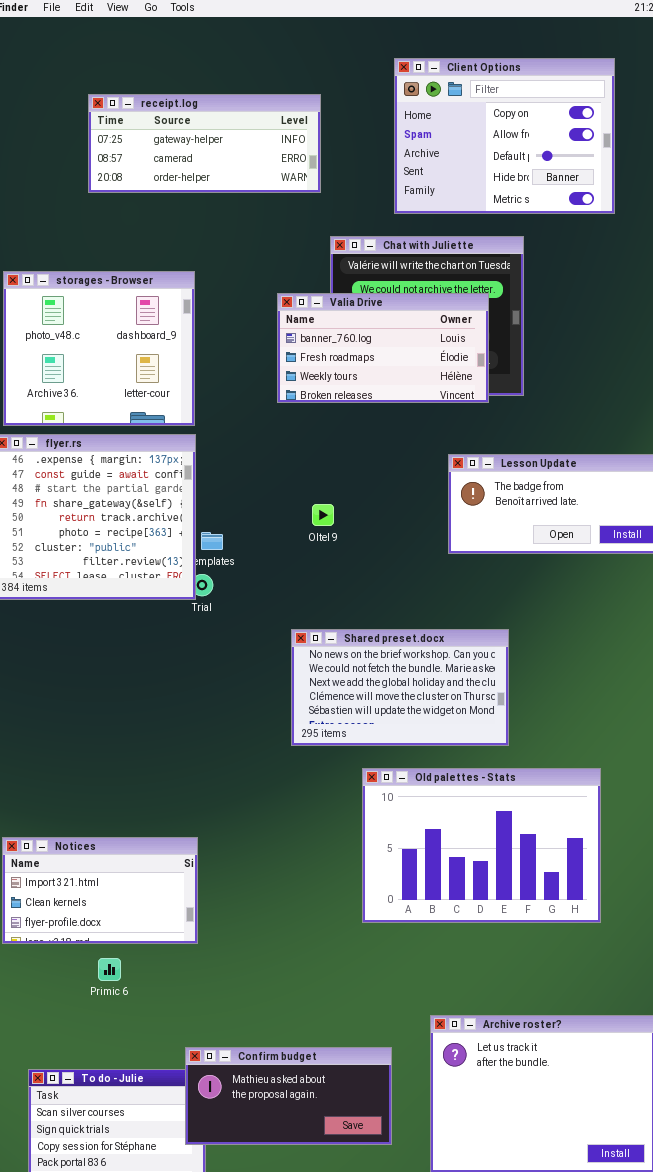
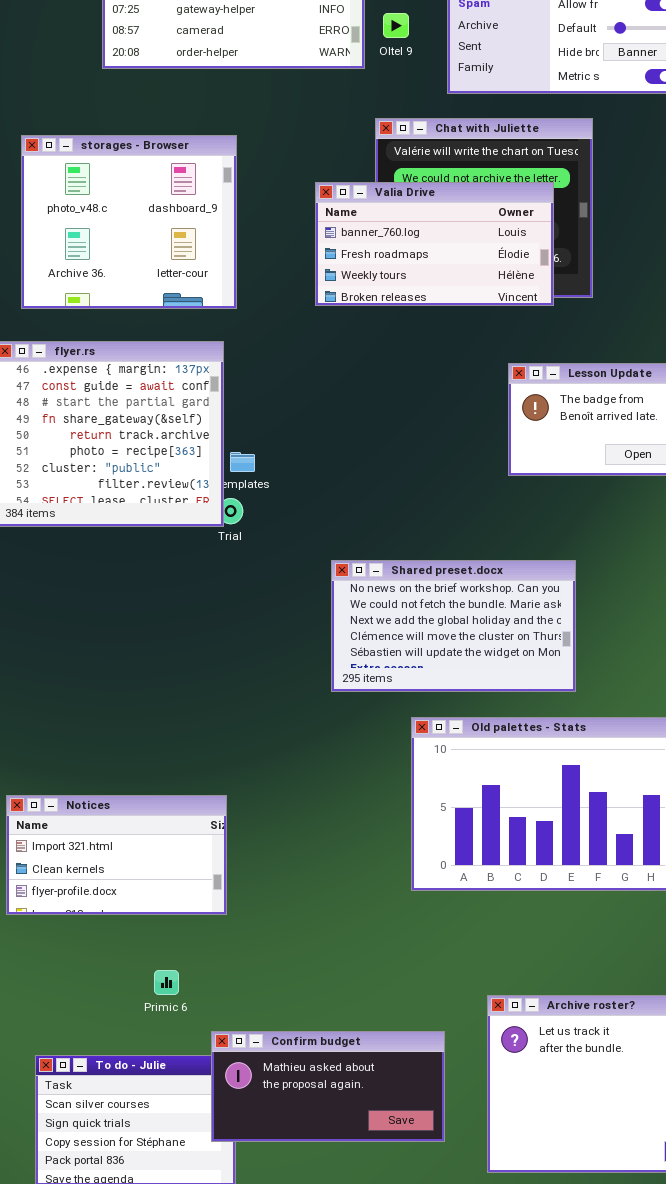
storages - Browser: [3,271,195,426] -> [21,135,237,309], moved
Oltel 9: [312,504,334,526] -> [383,13,409,38], moved
Primic 6: [98,958,121,981] -> [154,970,179,995], moved

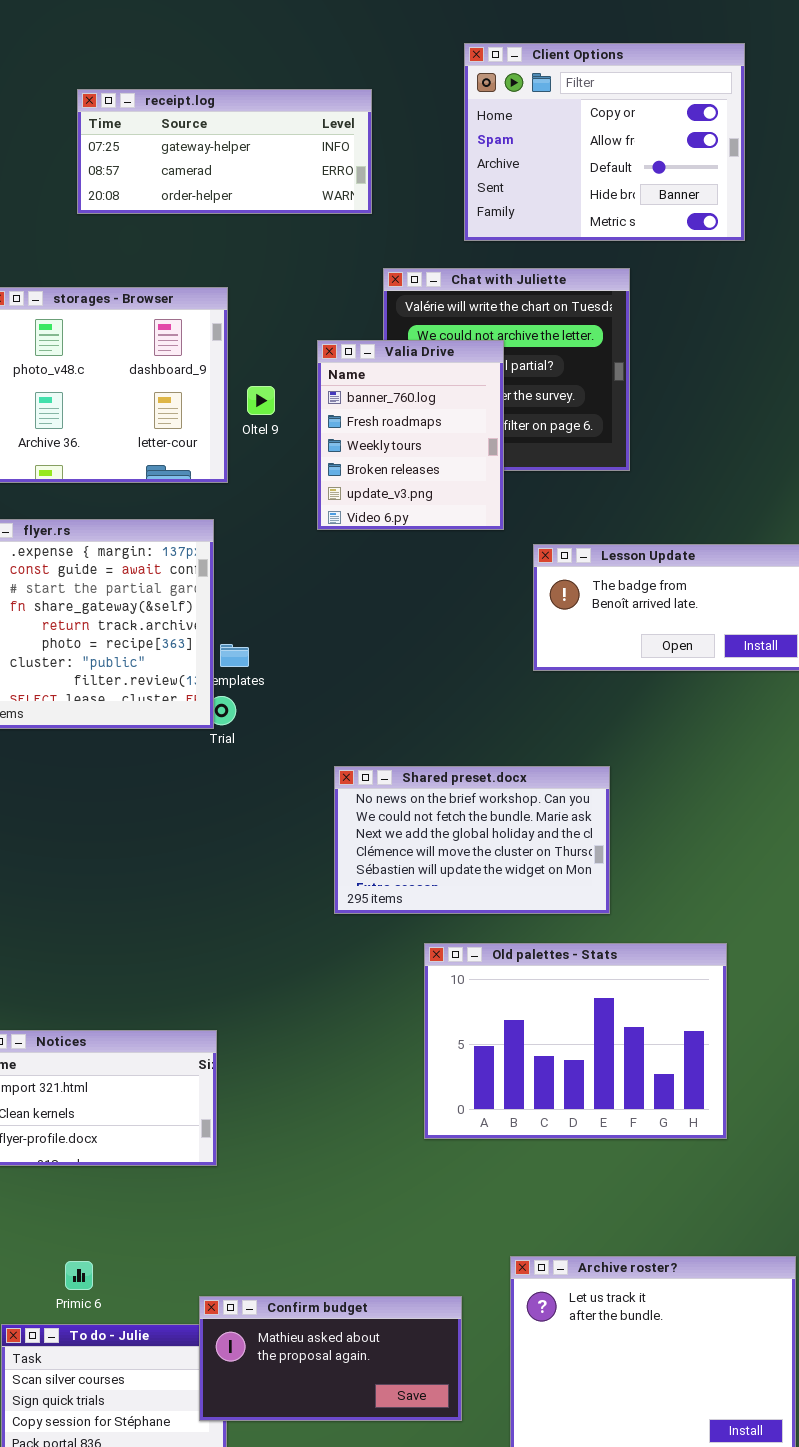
Oltel 9: [383,13,409,38] -> [247,386,275,415], moved
Valia Drive: [315,182,554,306] -> [317,340,504,530], resized
Primic 6: [154,970,179,995] -> [65,1261,93,1290], moved

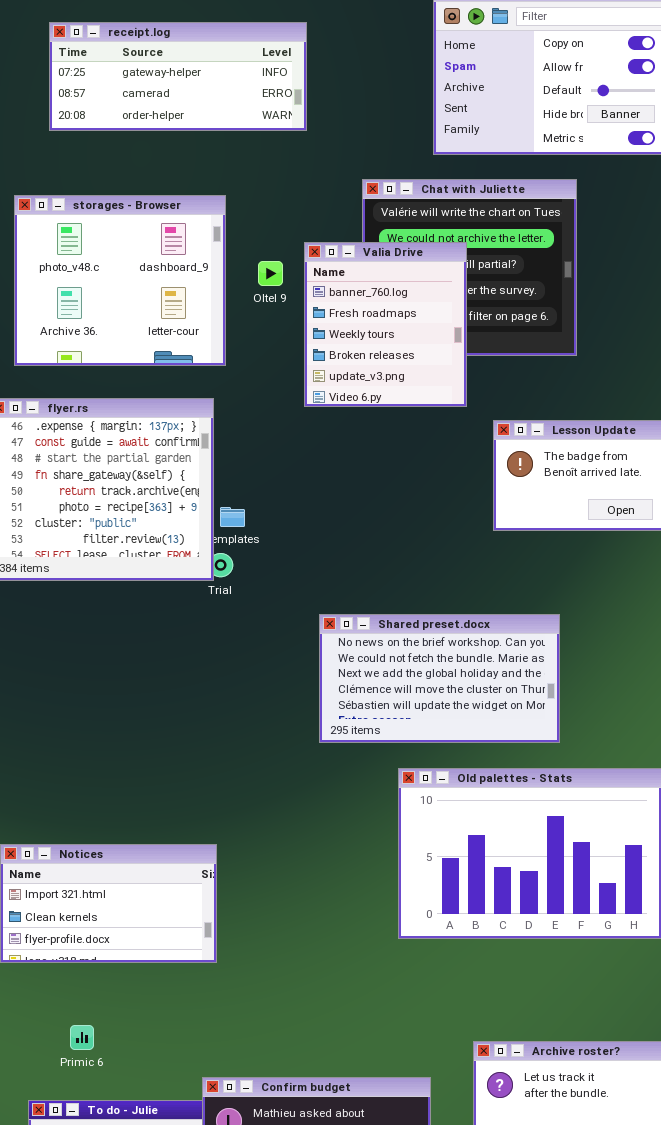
receipt.log: [77,89,372,214] -> [49,22,307,131], moved
Oltel 9: [247,386,275,415] -> [258,261,283,286], moved
Primic 6: [65,1261,93,1290] -> [70,1025,94,1050], moved

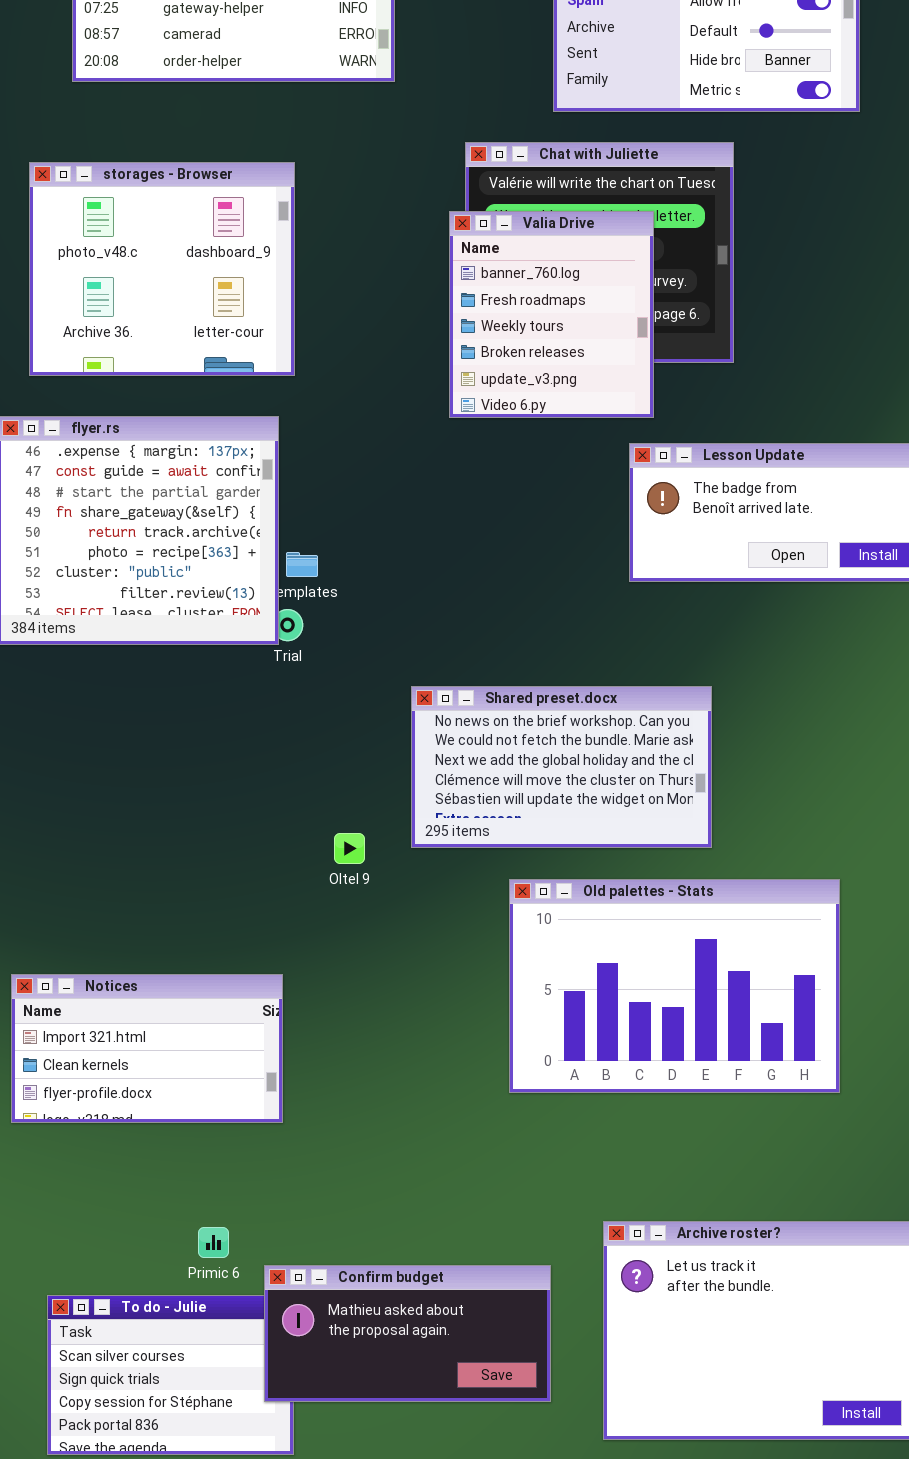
Valia Drive: [304,242,467,407] -> [449,211,654,418], moved
Oltel 9: [258,261,283,286] -> [334,833,365,864], moved
Primic 6: [70,1025,94,1050] -> [198,1227,229,1258], moved

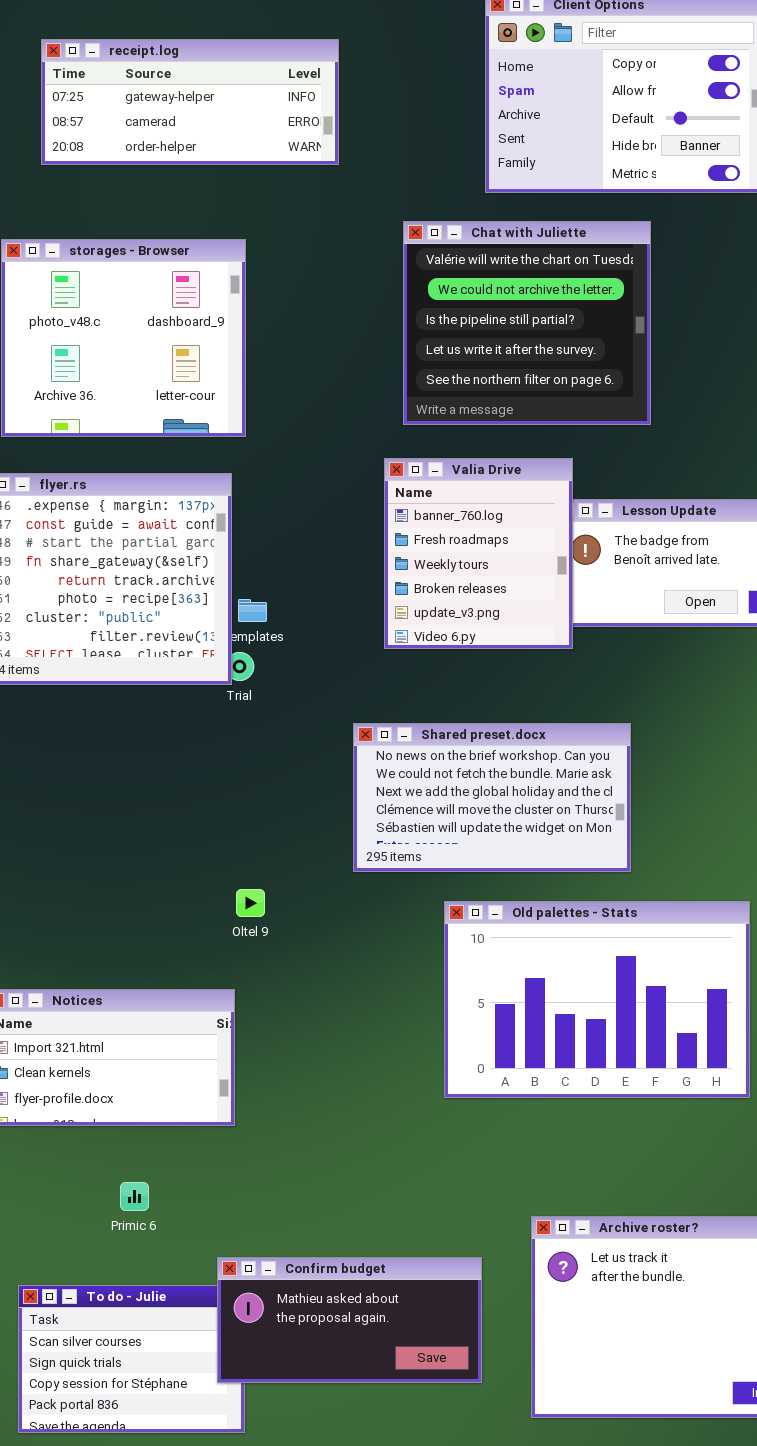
Valia Drive: [449,211,654,418] -> [384,458,573,649], moved
Oltel 9: [334,833,365,864] -> [236,889,265,917], moved
Primic 6: [198,1227,229,1258] -> [120,1182,149,1211], moved

